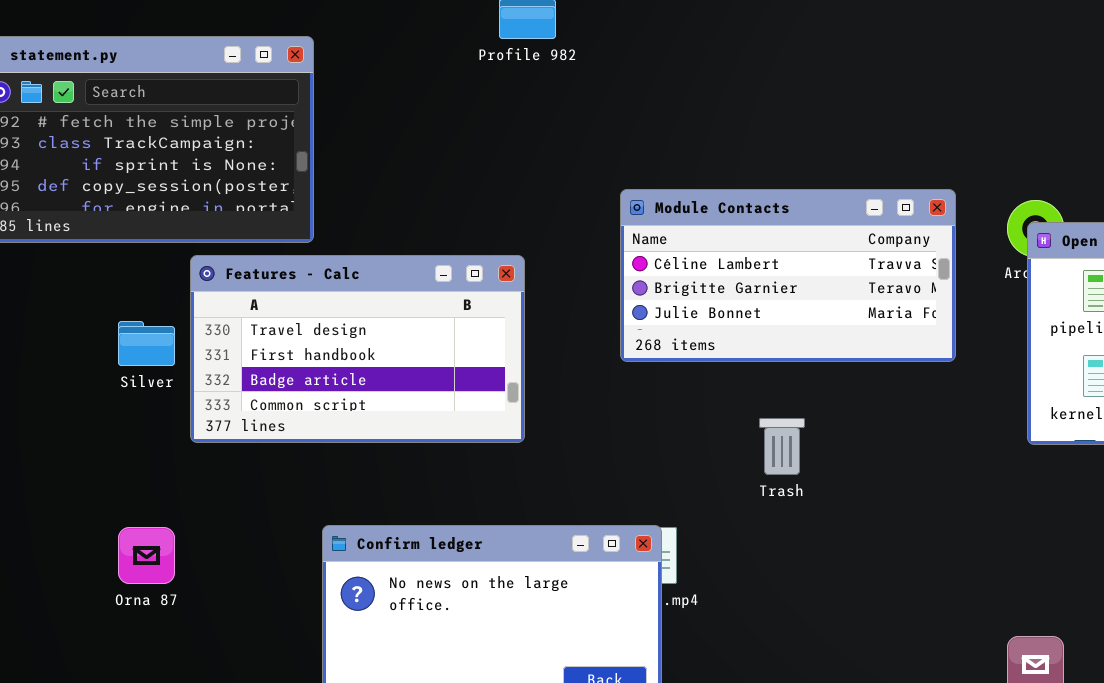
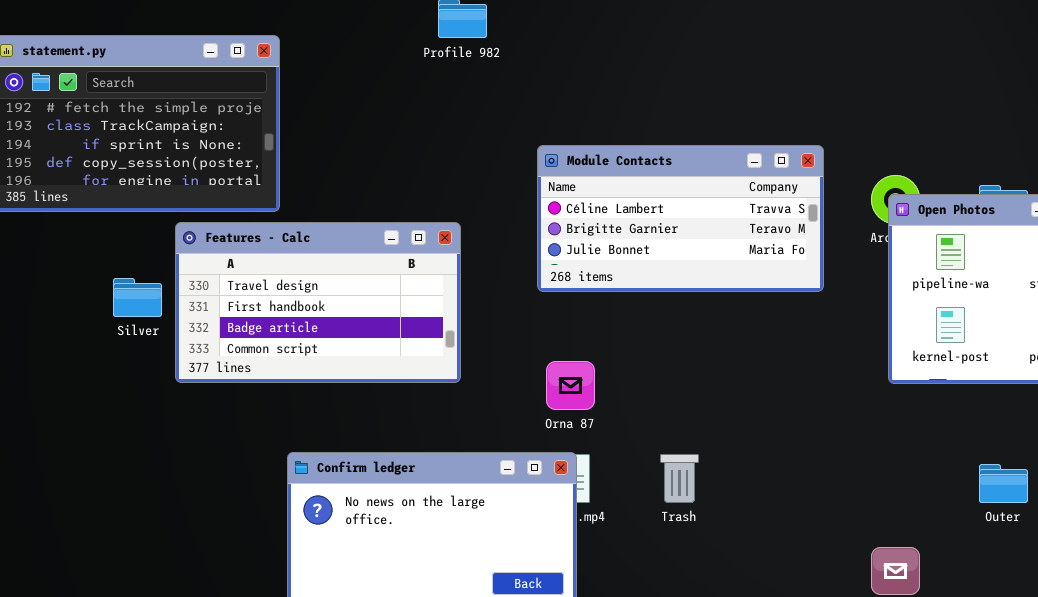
Module Contacts: [620,189,956,362] -> [537,145,824,292], moved
Trash: [759,418,805,475] -> [660,454,699,503], moved
Orna 87: [118,527,175,584] -> [546,361,595,410], moved

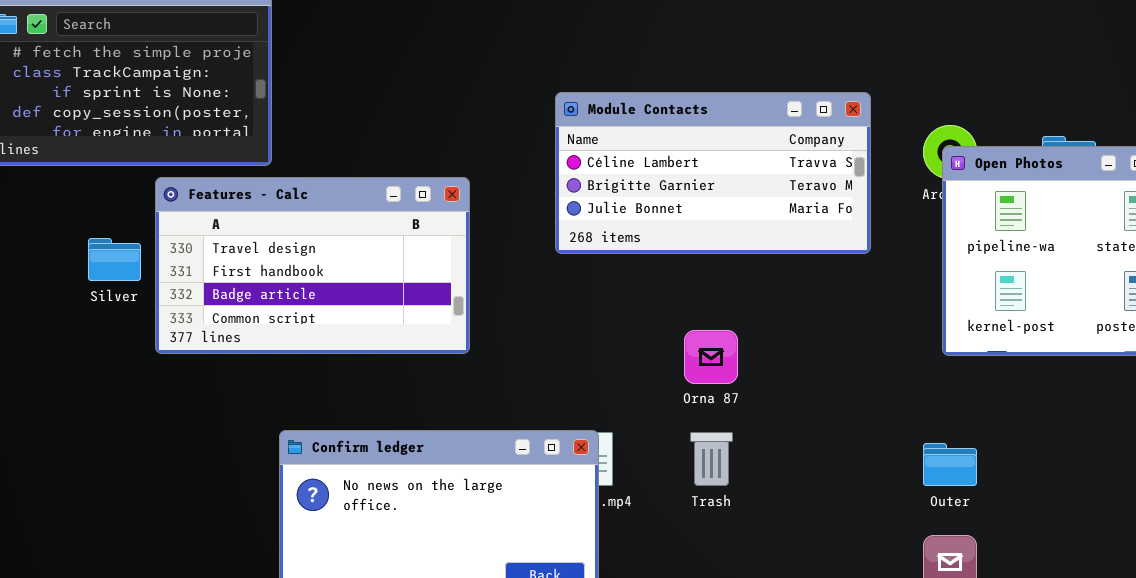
Orna 87: [546,361,595,410] -> [684,330,738,384], moved
Outer: [979,464,1028,503] -> [923,443,977,486], moved

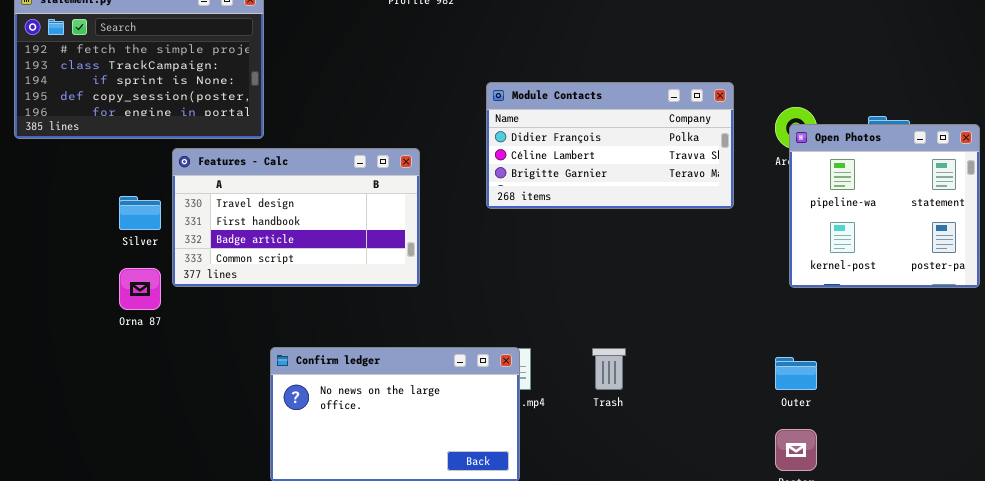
Module Contacts: [555,92,871,254] -> [486,82,734,209], scrolled up 1 row
Orna 87: [684,330,738,384] -> [119,268,161,310], moved

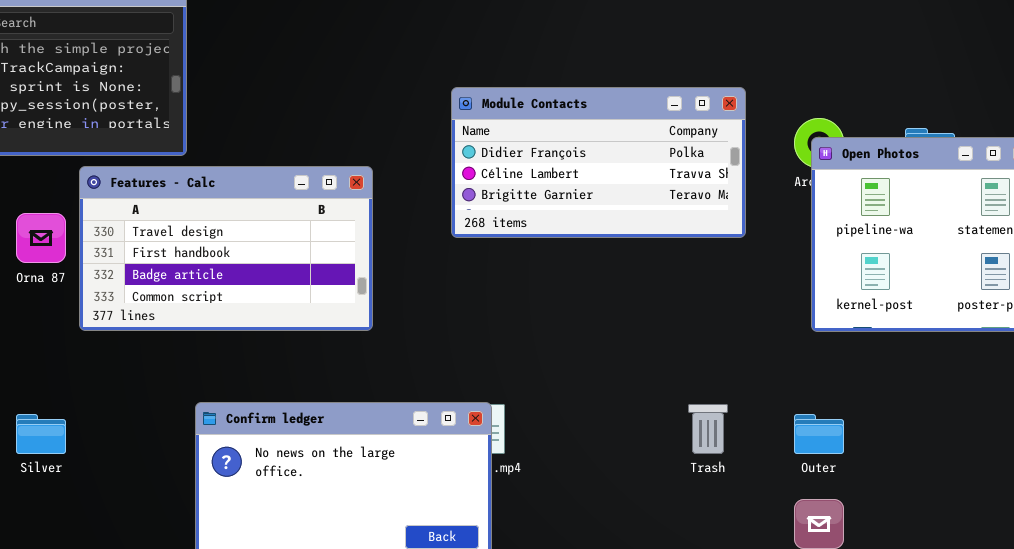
Silver: [119,196,161,230] -> [16,414,66,454], moved
Orna 87: [119,268,161,310] -> [16,213,66,263], moved
Trash: [592,348,626,390] -> [688,404,728,454], moved

